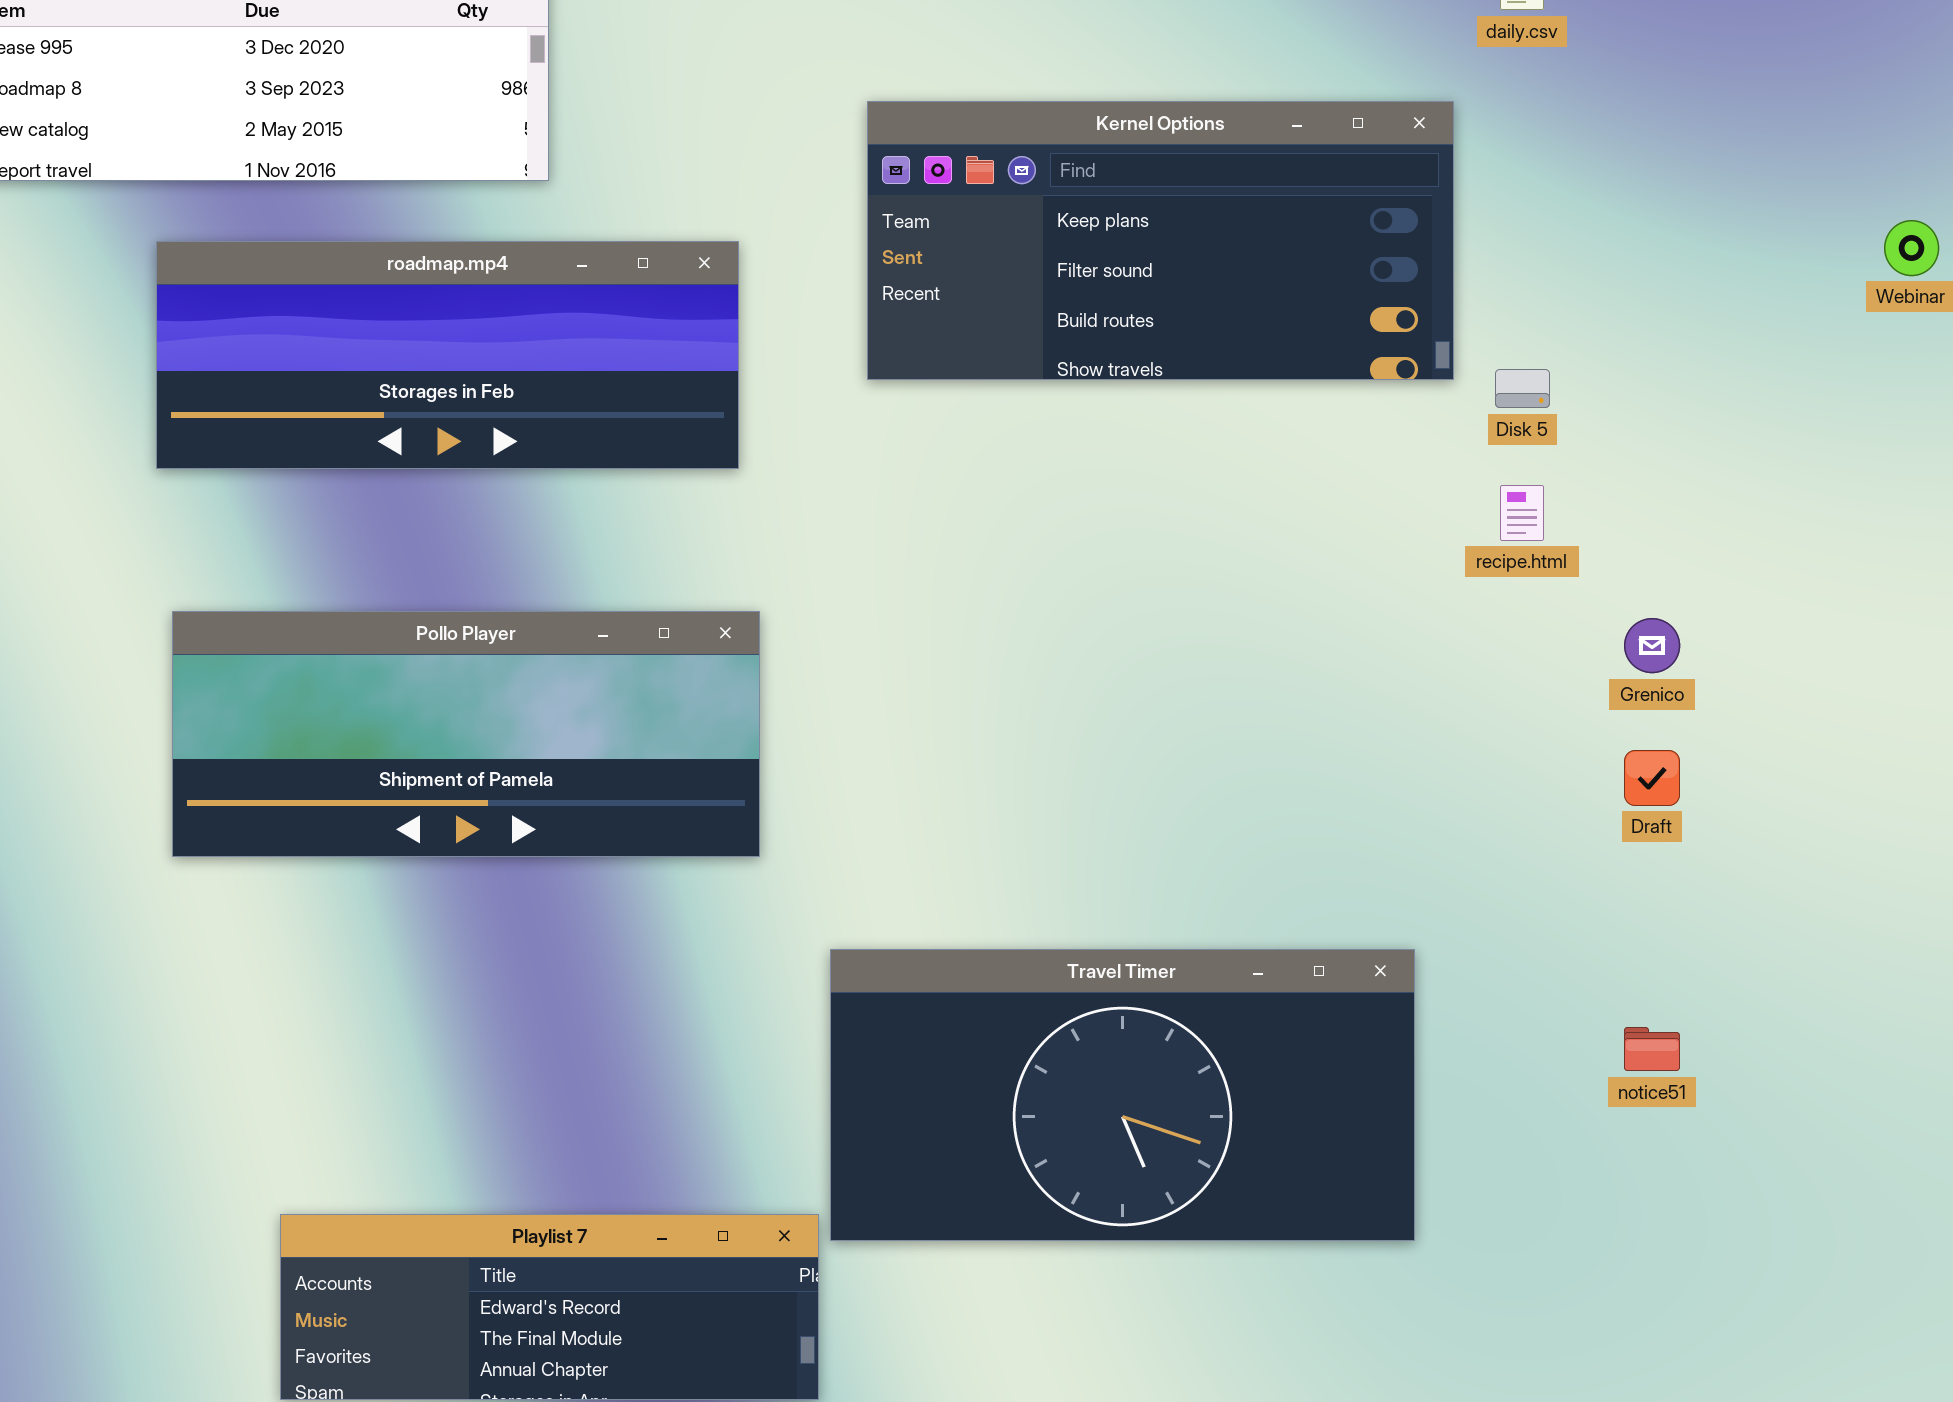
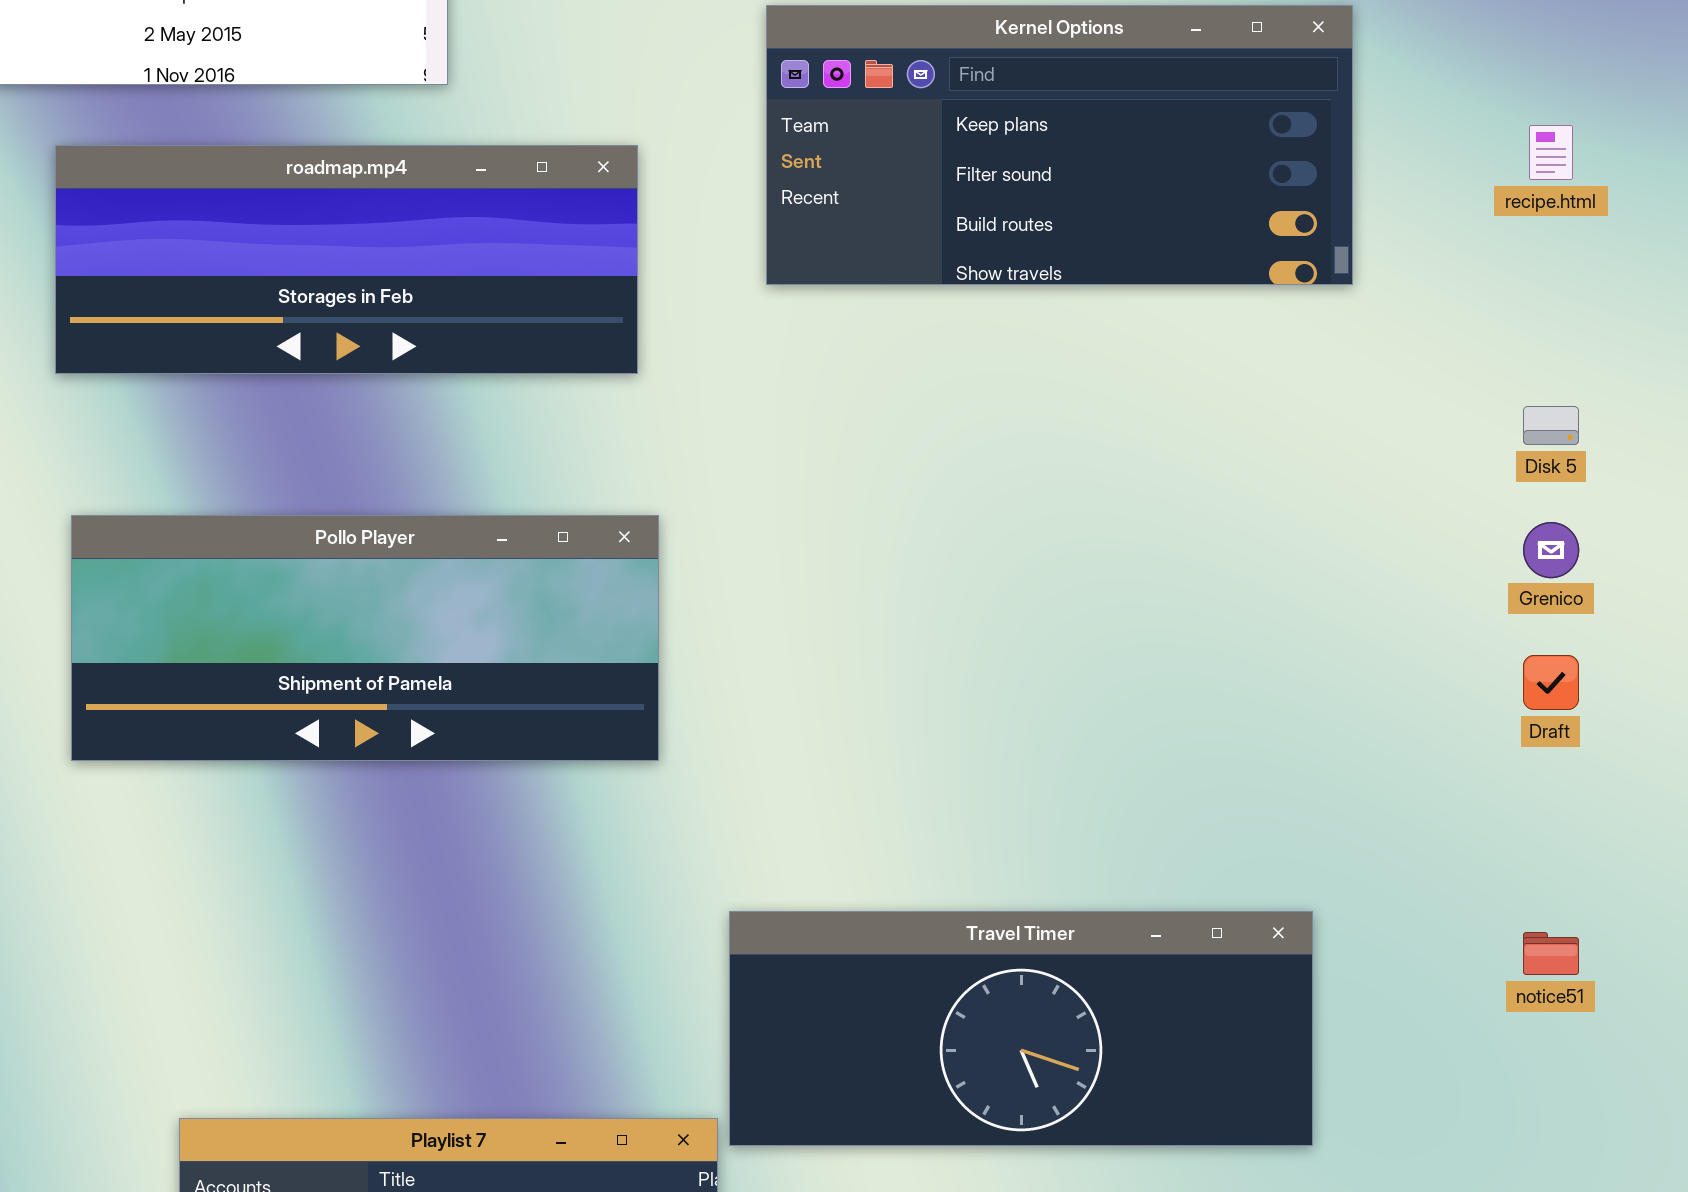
Disk 5: [1495,369,1550,408] -> [1523,406,1579,445], moved
recipe.html: [1500,485,1544,541] -> [1529,125,1573,180], moved
Travel Timer: [830,949,1415,1241] -> [729,911,1313,1146], resized

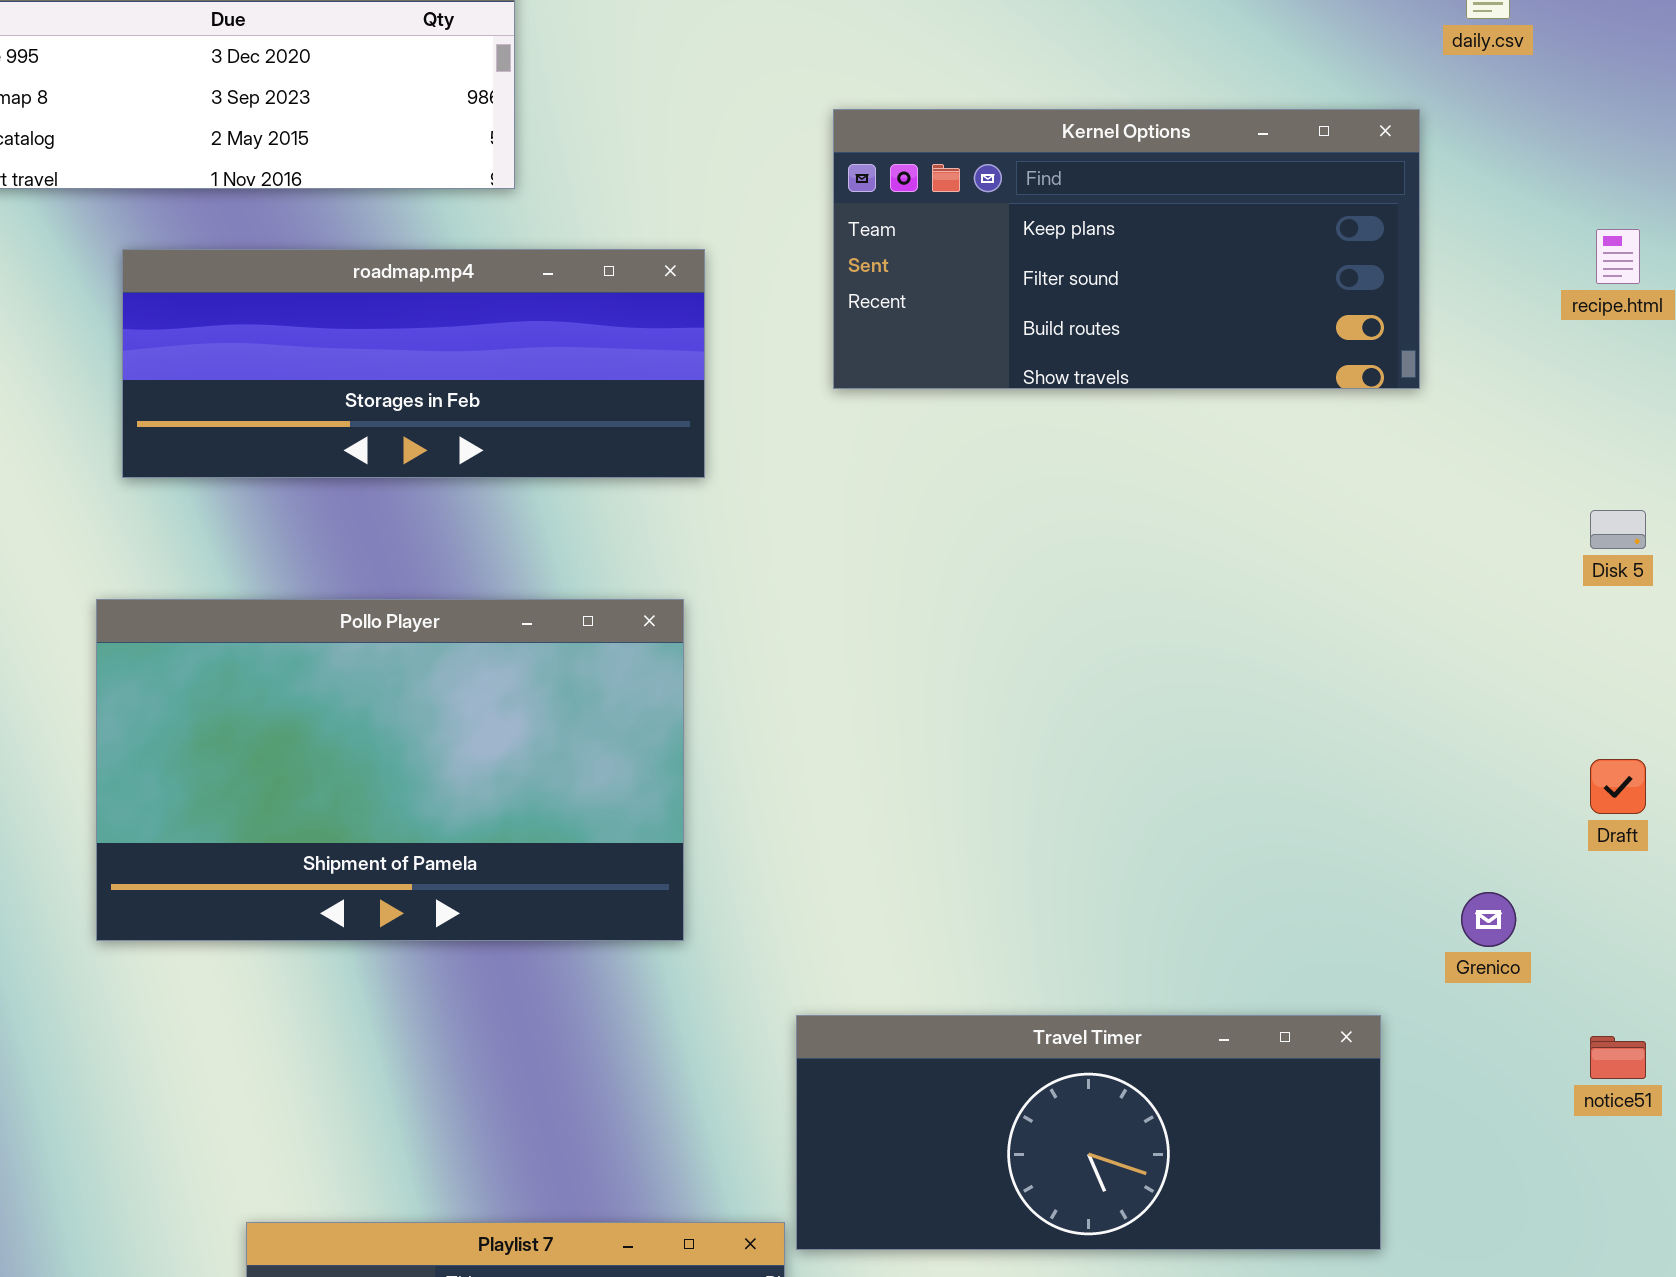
Pollo Player: [71,515,659,761] -> [96,599,684,941], moved, resized
Grenico: [1523,522,1579,578] -> [1461,892,1516,947], moved

